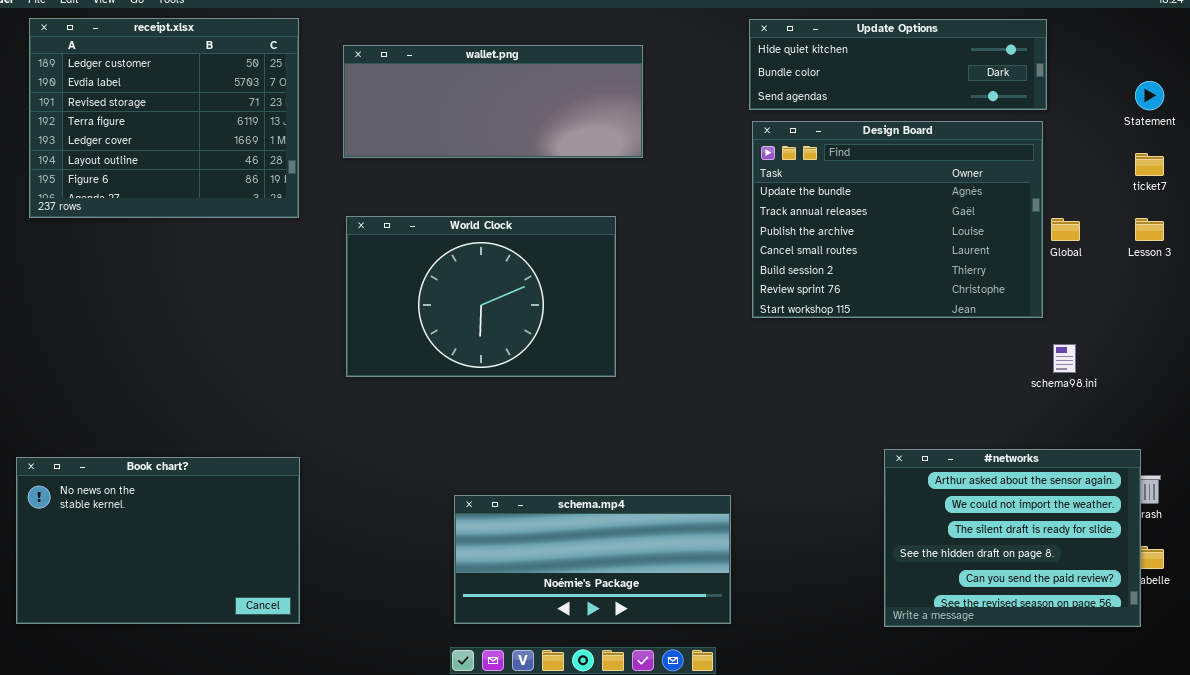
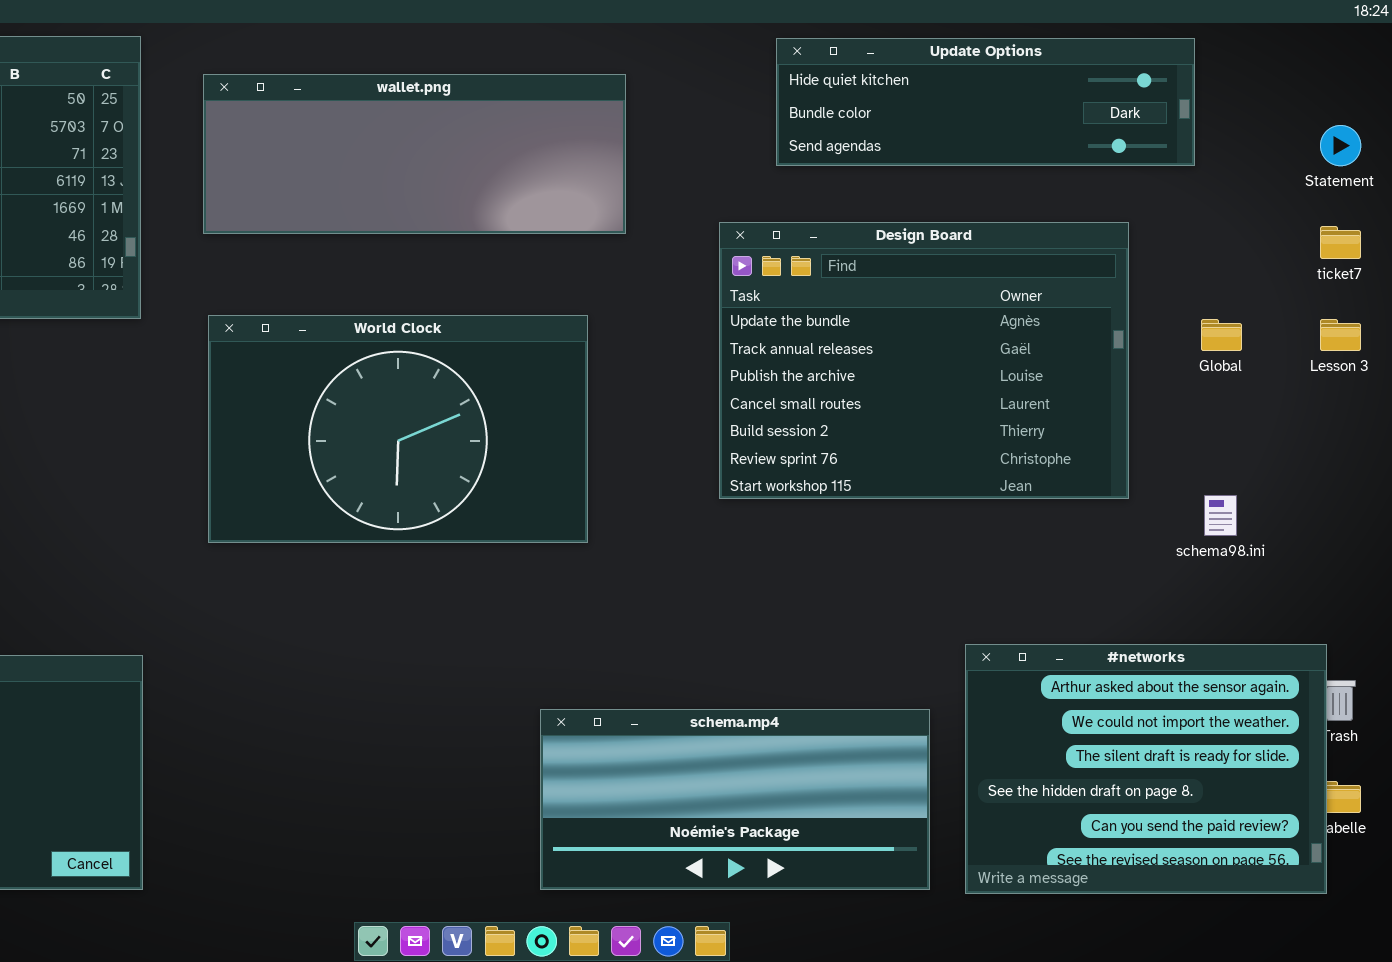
Design Board: [752,121,1043,318] -> [719,222,1129,499], moved
schema.mp4: [454,495,731,624] -> [540,709,930,890], moved

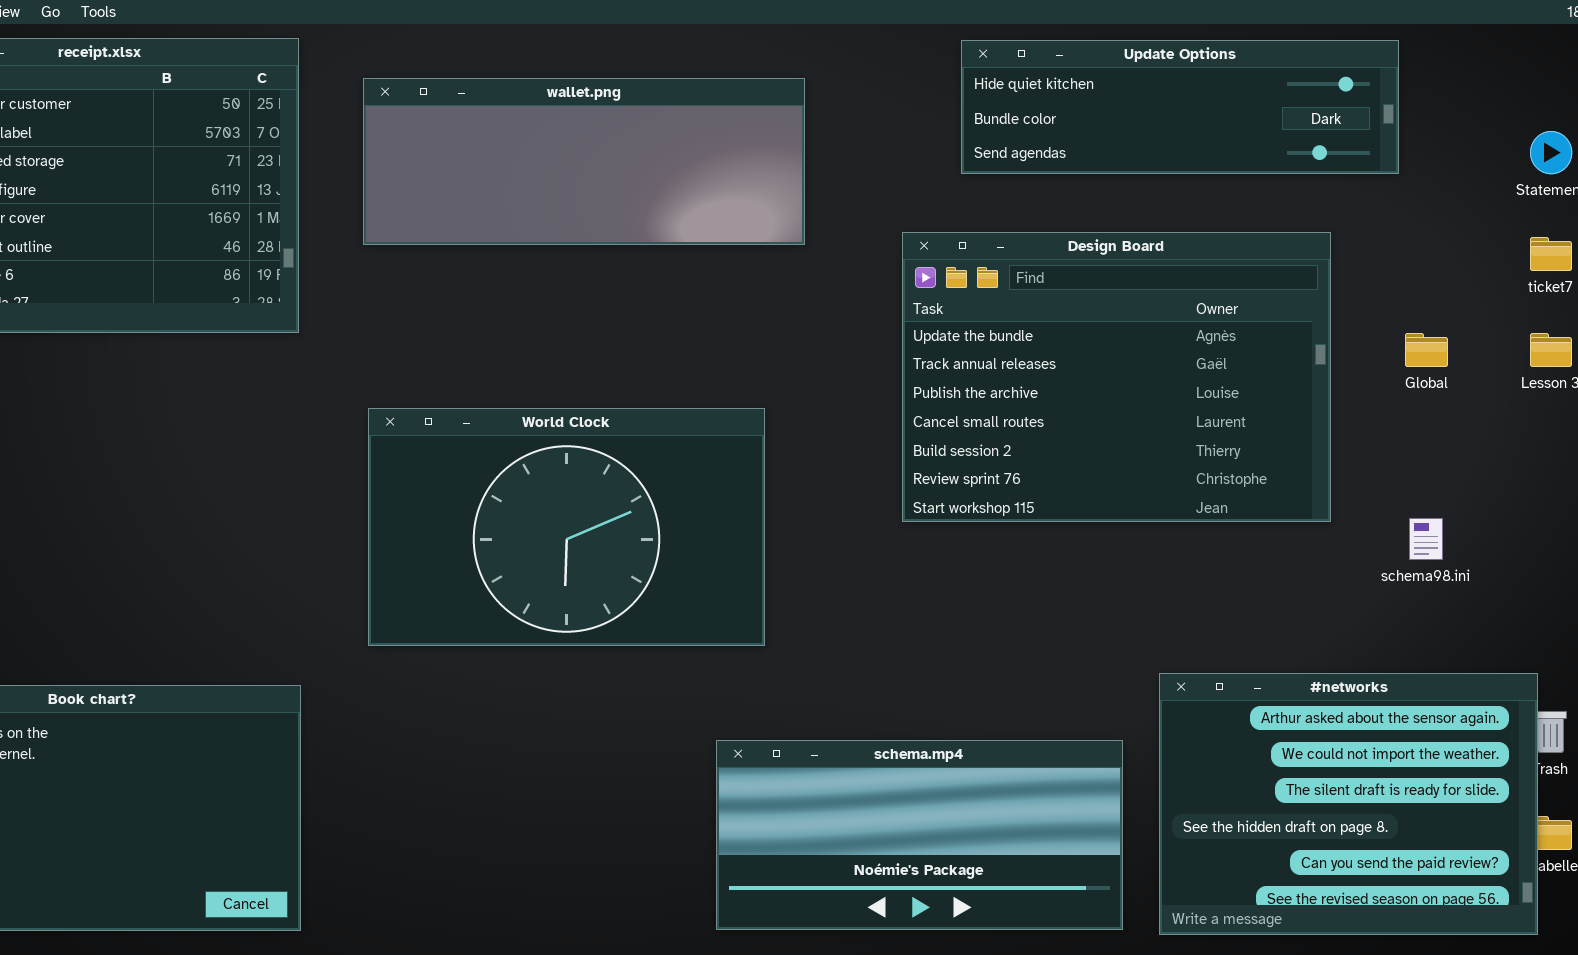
World Clock: [208,315,588,543] -> [368,408,765,646], moved

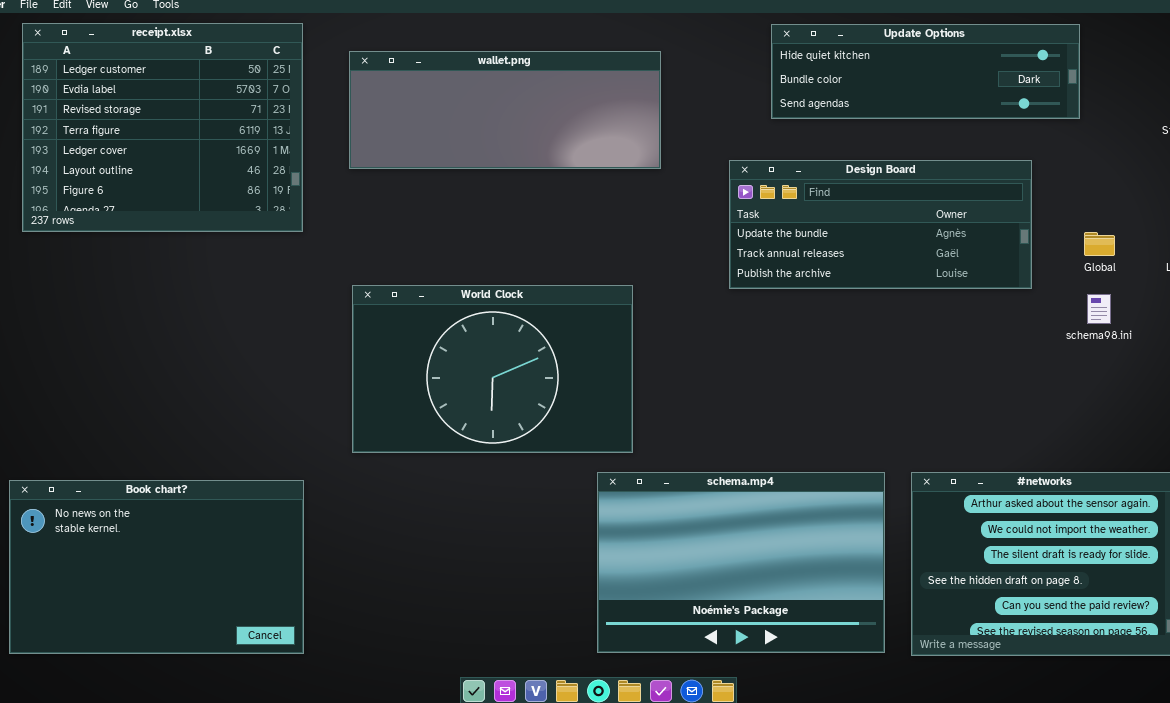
Design Board: [902,232,1331,522] -> [729,160,1032,289], resized
schema98.ini: [1409,518,1443,560] -> [1087,294,1111,324], moved
schema.mp4: [716,740,1123,930] -> [597,472,885,653], resized

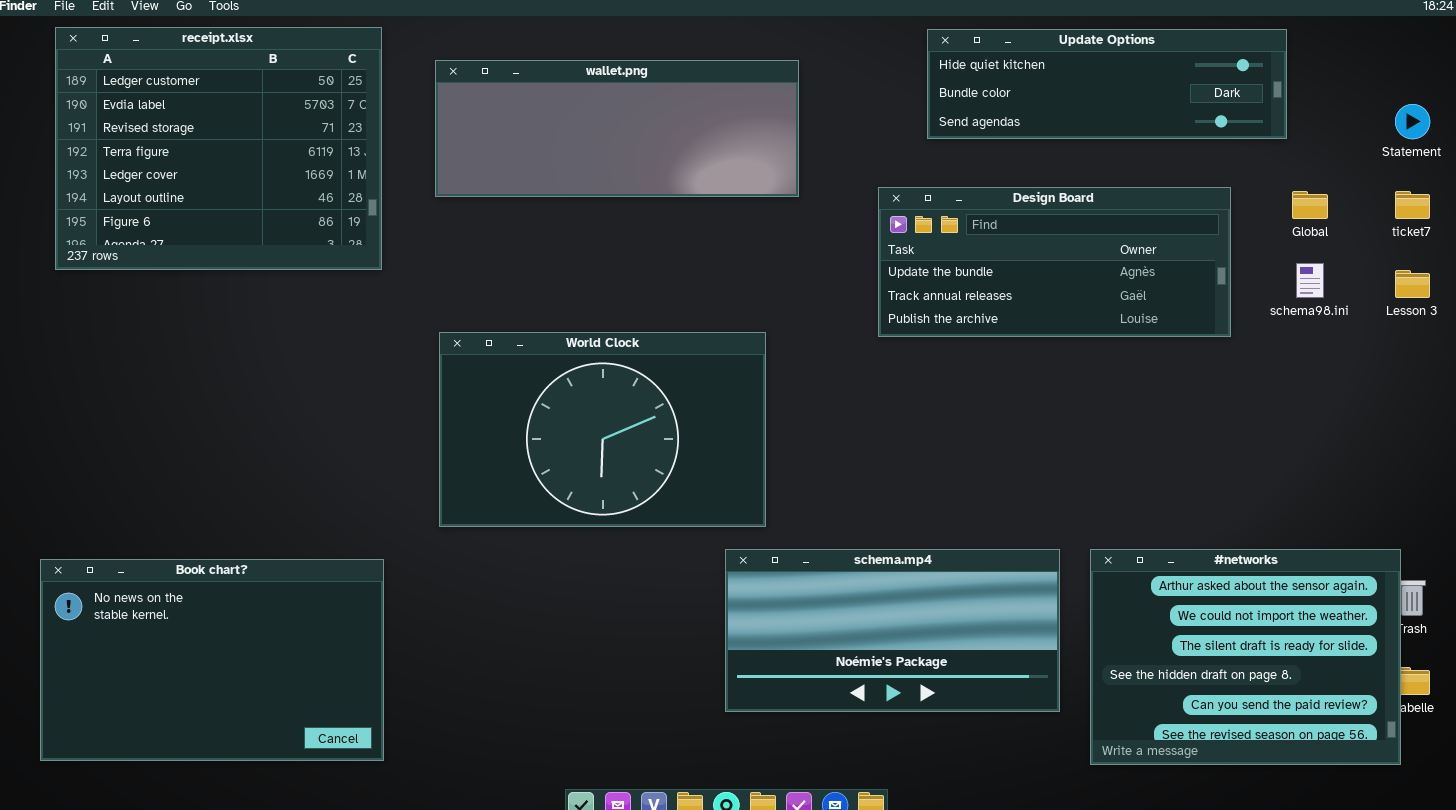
Global: [1084,232,1115,256] -> [1292,191,1328,219], moved
schema98.ini: [1087,294,1111,324] -> [1296,263,1324,298], moved
schema.mp4: [597,472,885,653] -> [725,549,1060,712], resized

